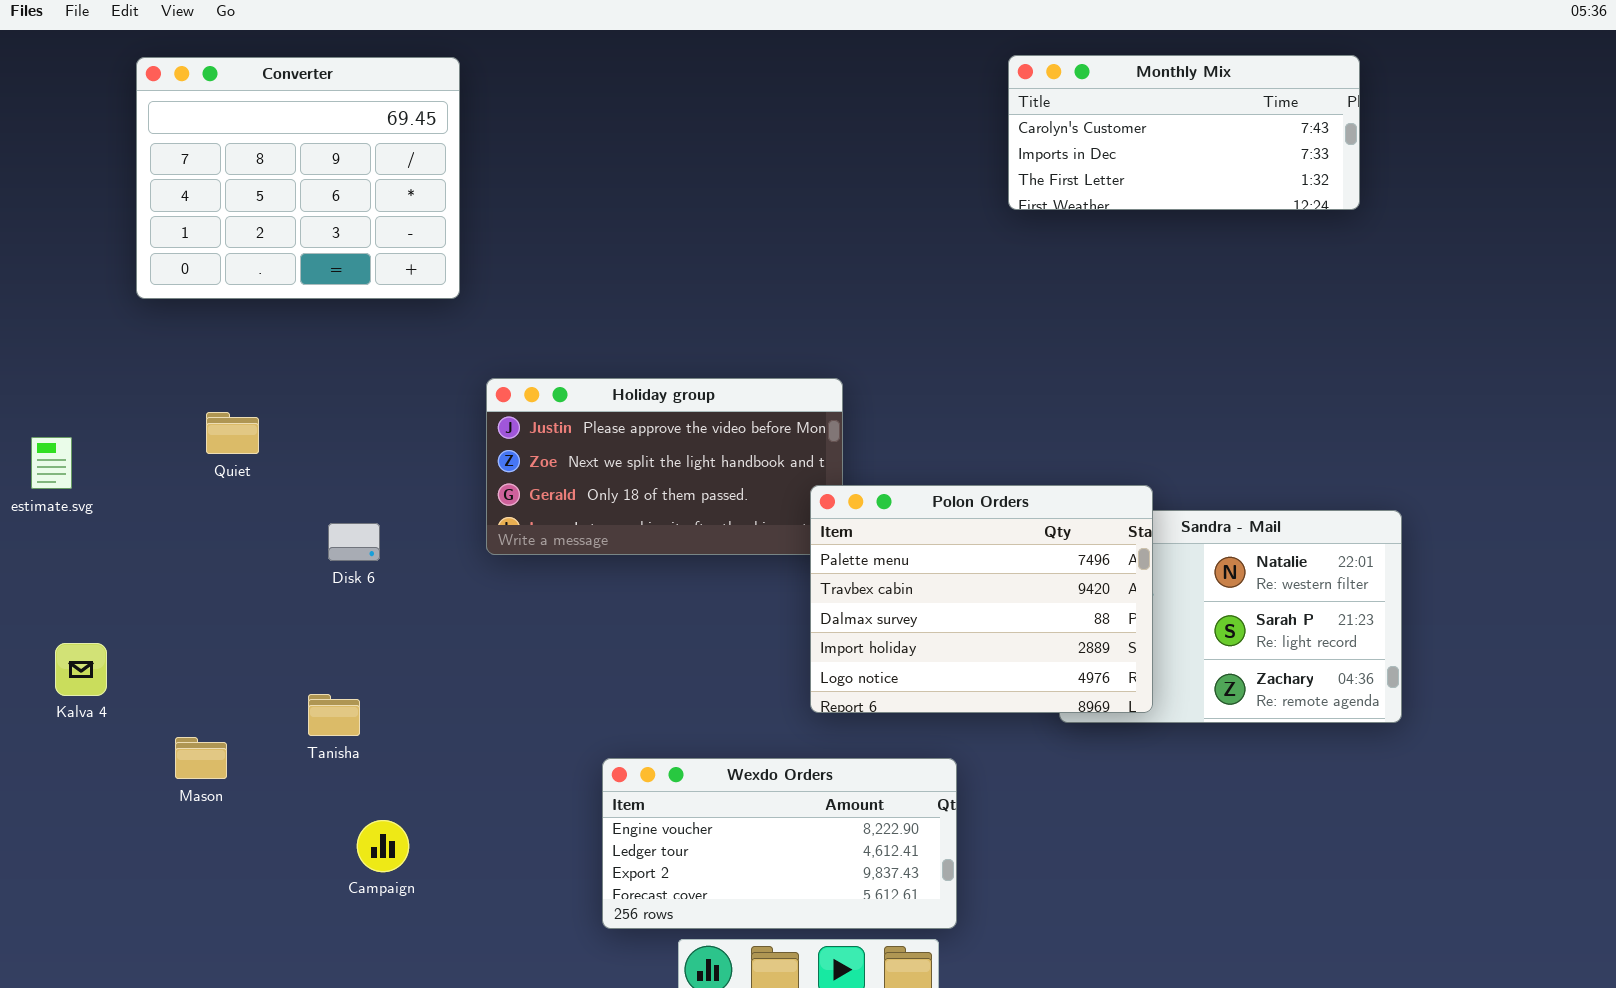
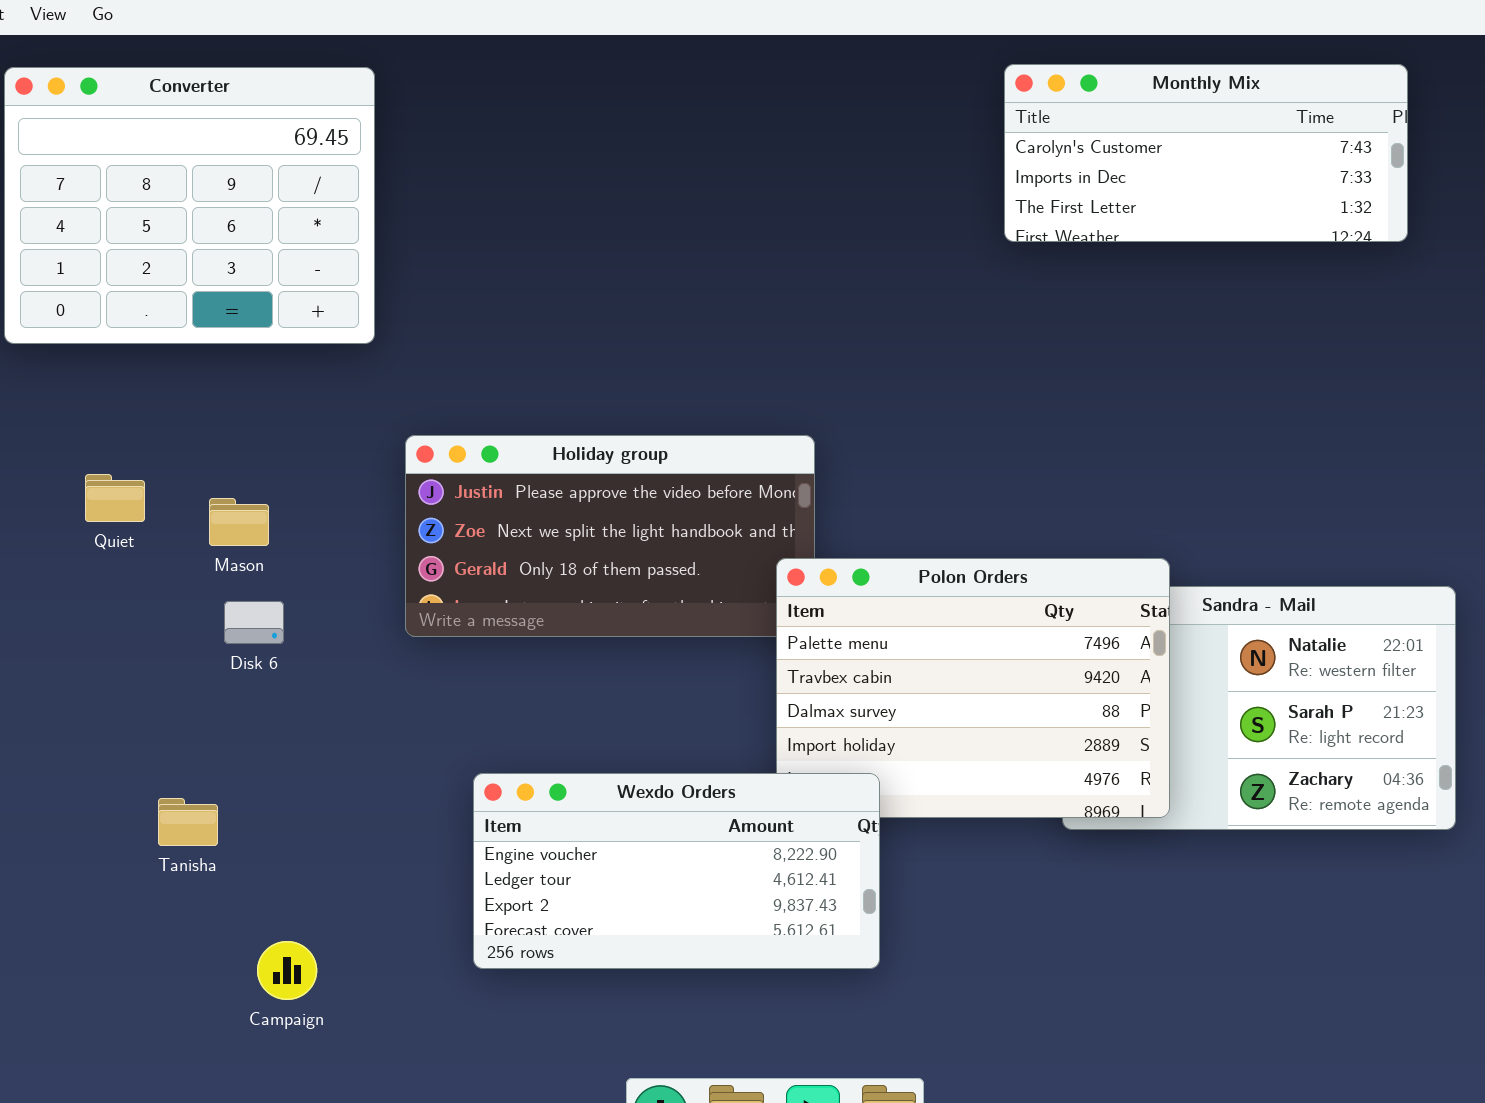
Tanisha: [308,694,360,736] -> [158,798,218,846], moved
Mason: [175,737,227,779] -> [209,498,269,546], moved
Wexdo Orders: [602,758,957,929] -> [473,773,880,969], moved

